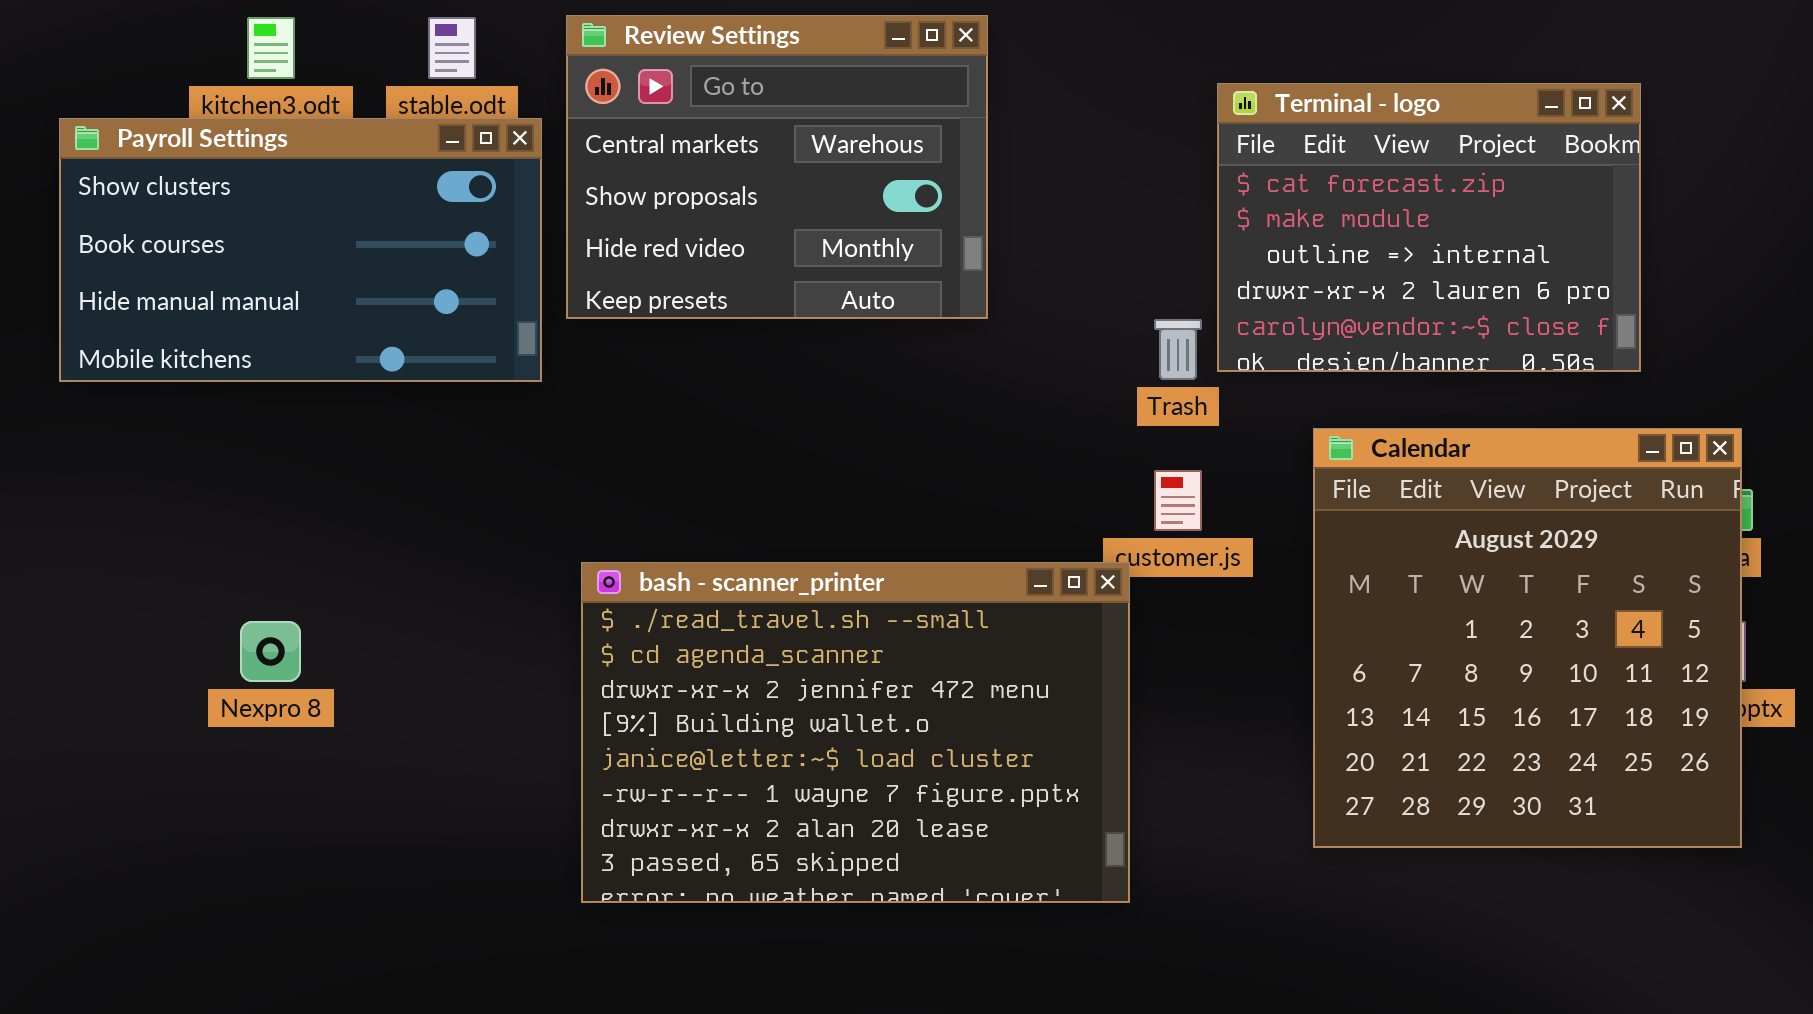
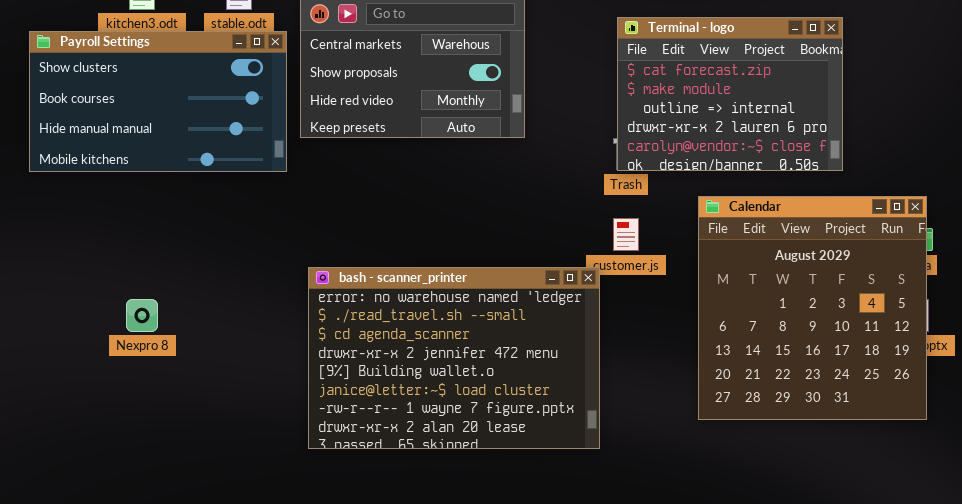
Terminal - logo: [1217,83,1641,372] -> [617,17,843,171], moved
bash - scanner_printer: [581,562,1130,903] -> [308,267,600,449], scrolled up 1 row

